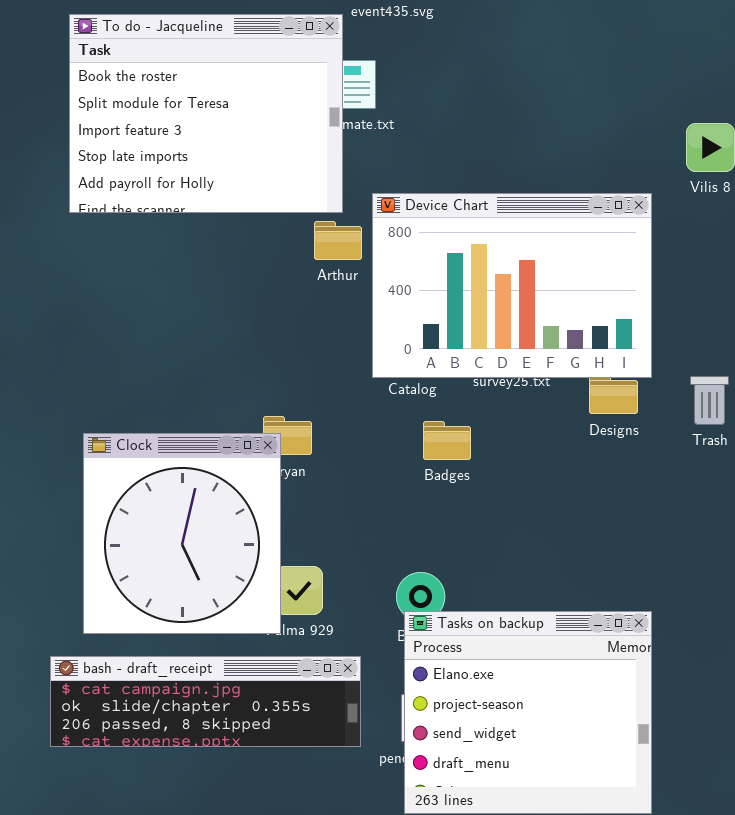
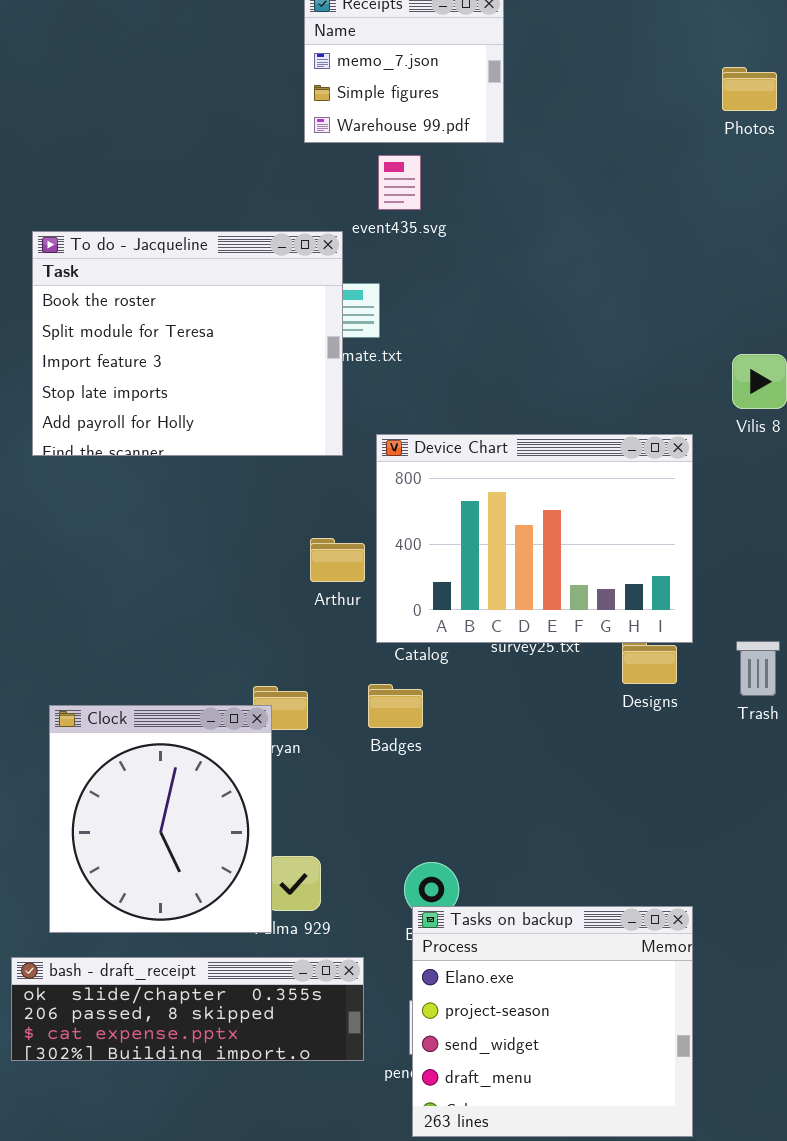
Arthur: [314,221,362,260] -> [310,538,365,582], moved
Badges: [423,421,471,460] -> [368,684,423,728], moved
bash - draft_receipt: [50,656,361,747] -> [11,957,364,1061], scrolled down 1 row

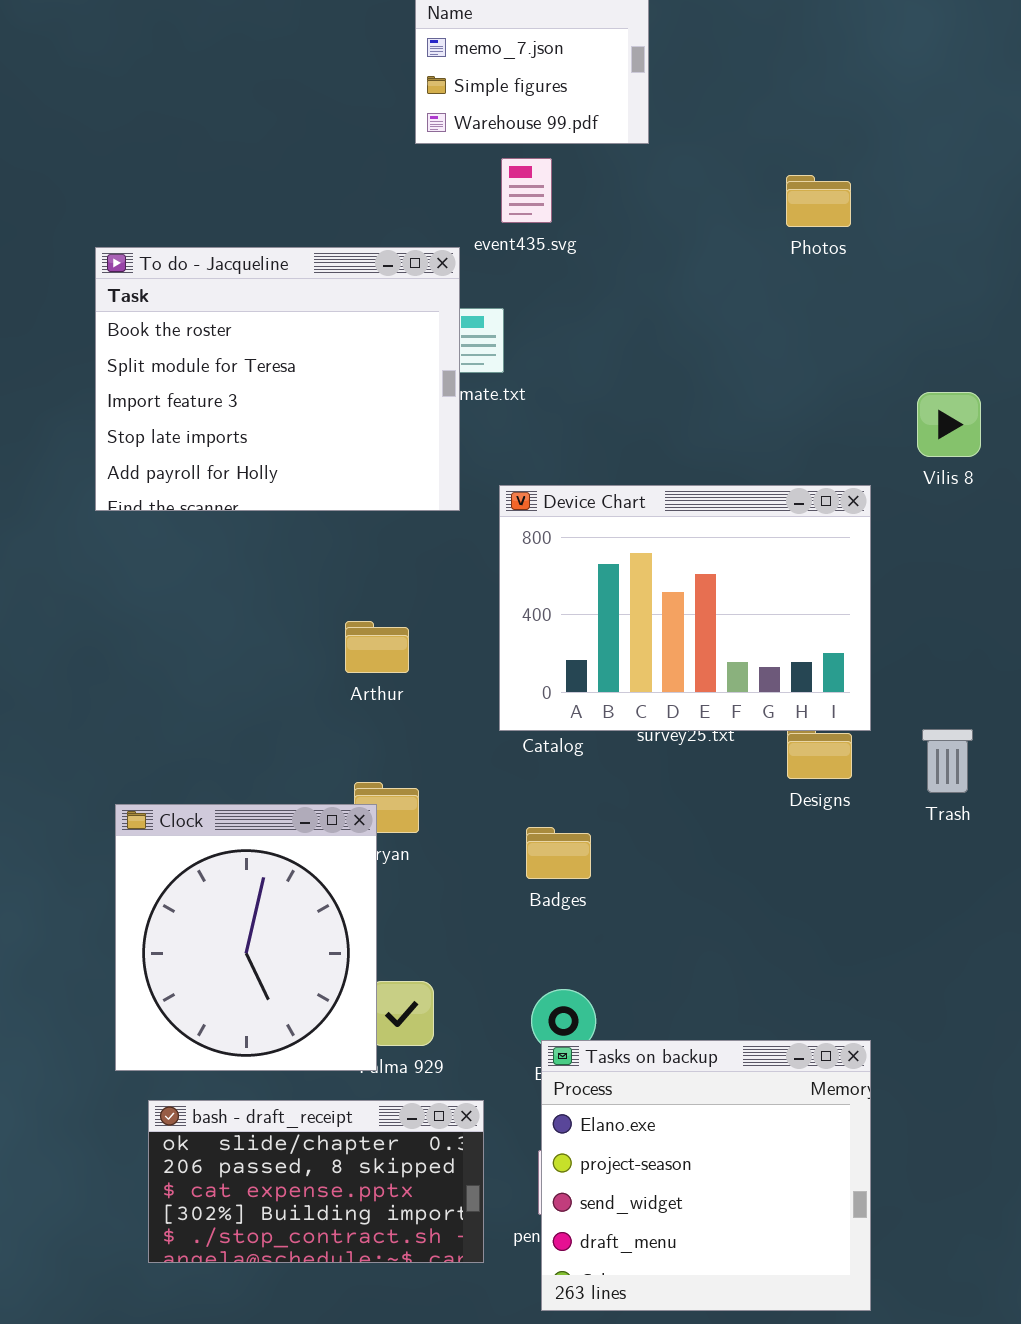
Photos: [722,67,777,111] -> [786,175,851,227], moved
Arthur: [310,538,365,582] -> [345,621,409,673], moved
Badges: [368,684,423,728] -> [526,827,591,879], moved
bash - draft_receipt: [11,957,364,1061] -> [148,1100,484,1263], resized

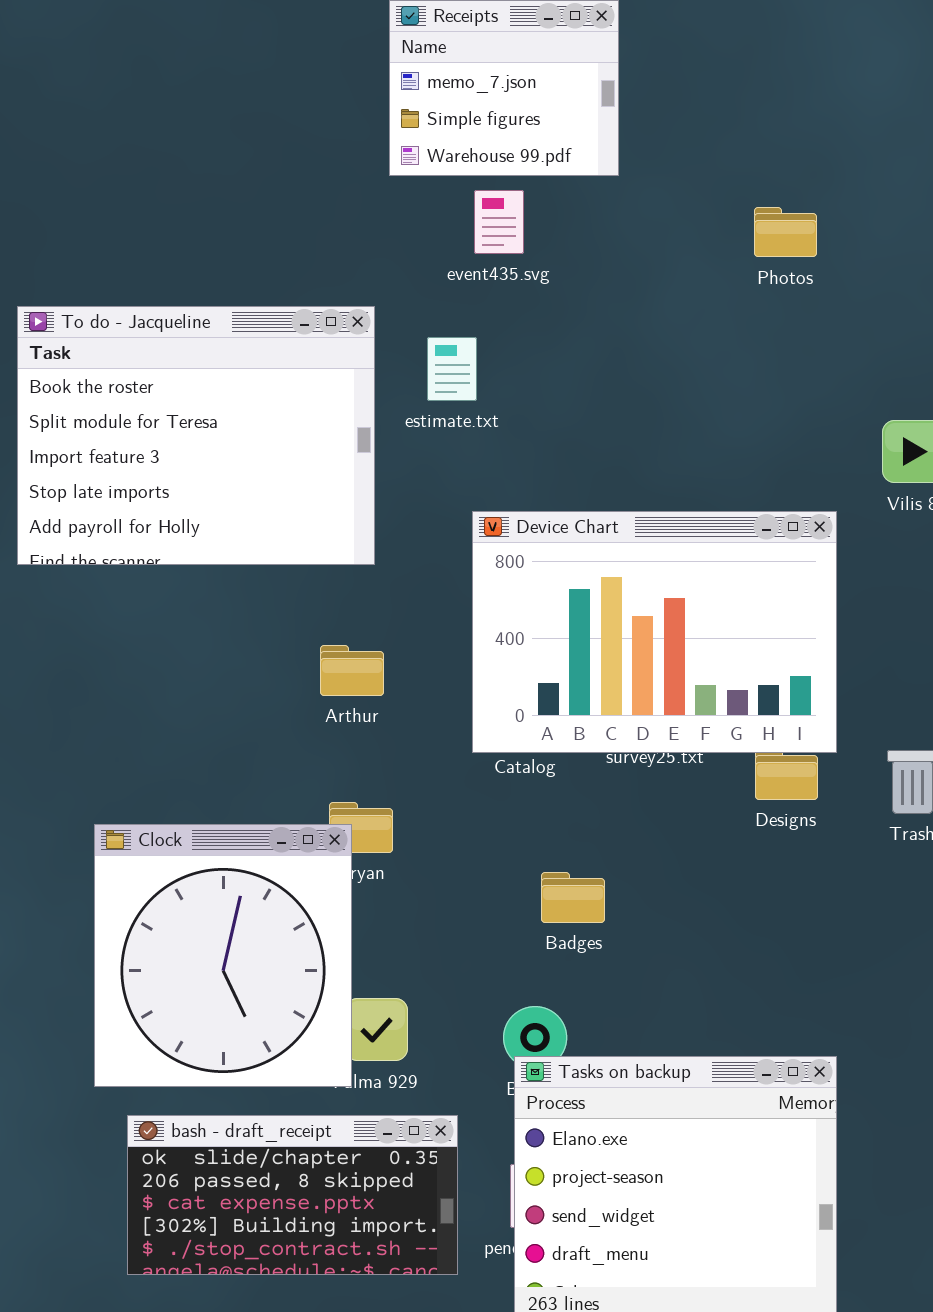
To do - Jacqueline: [95,247,460,511] -> [17,306,375,565], moved
Badges: [526,827,591,879] -> [541,872,605,923], moved

